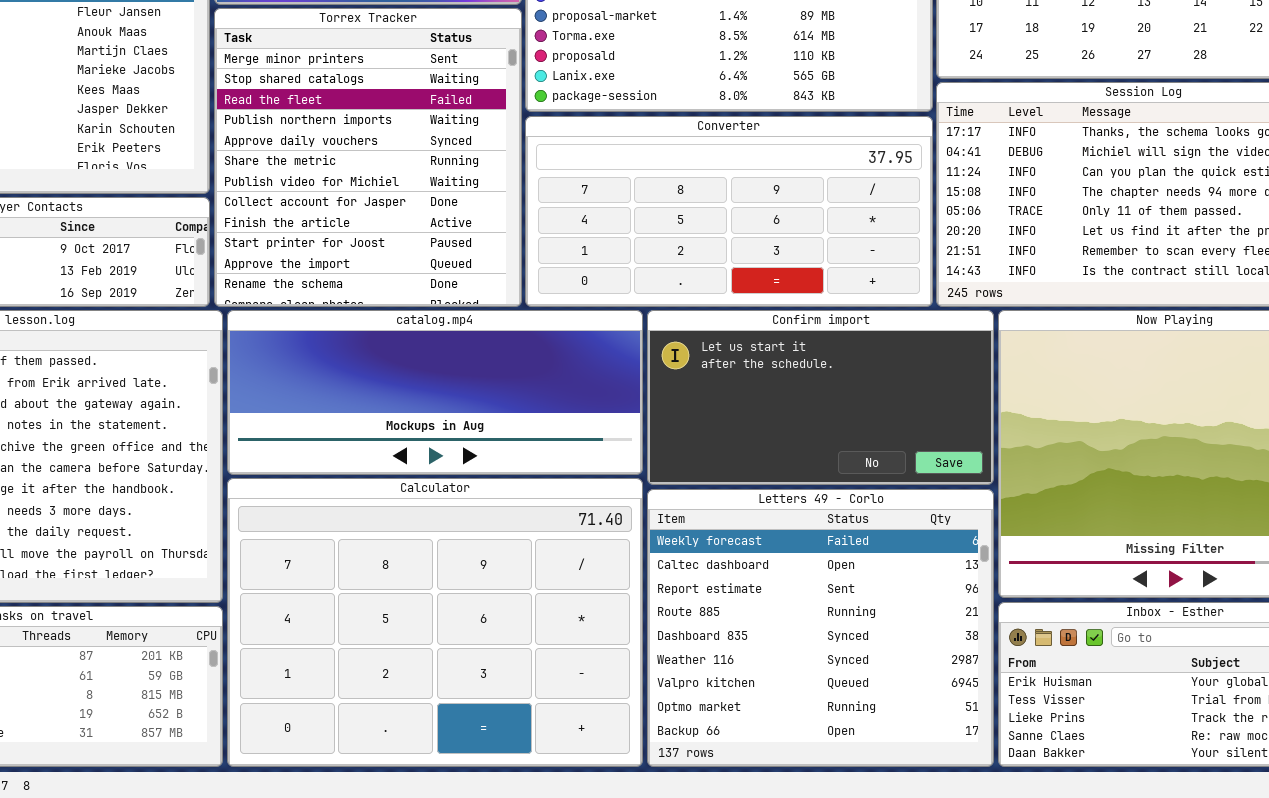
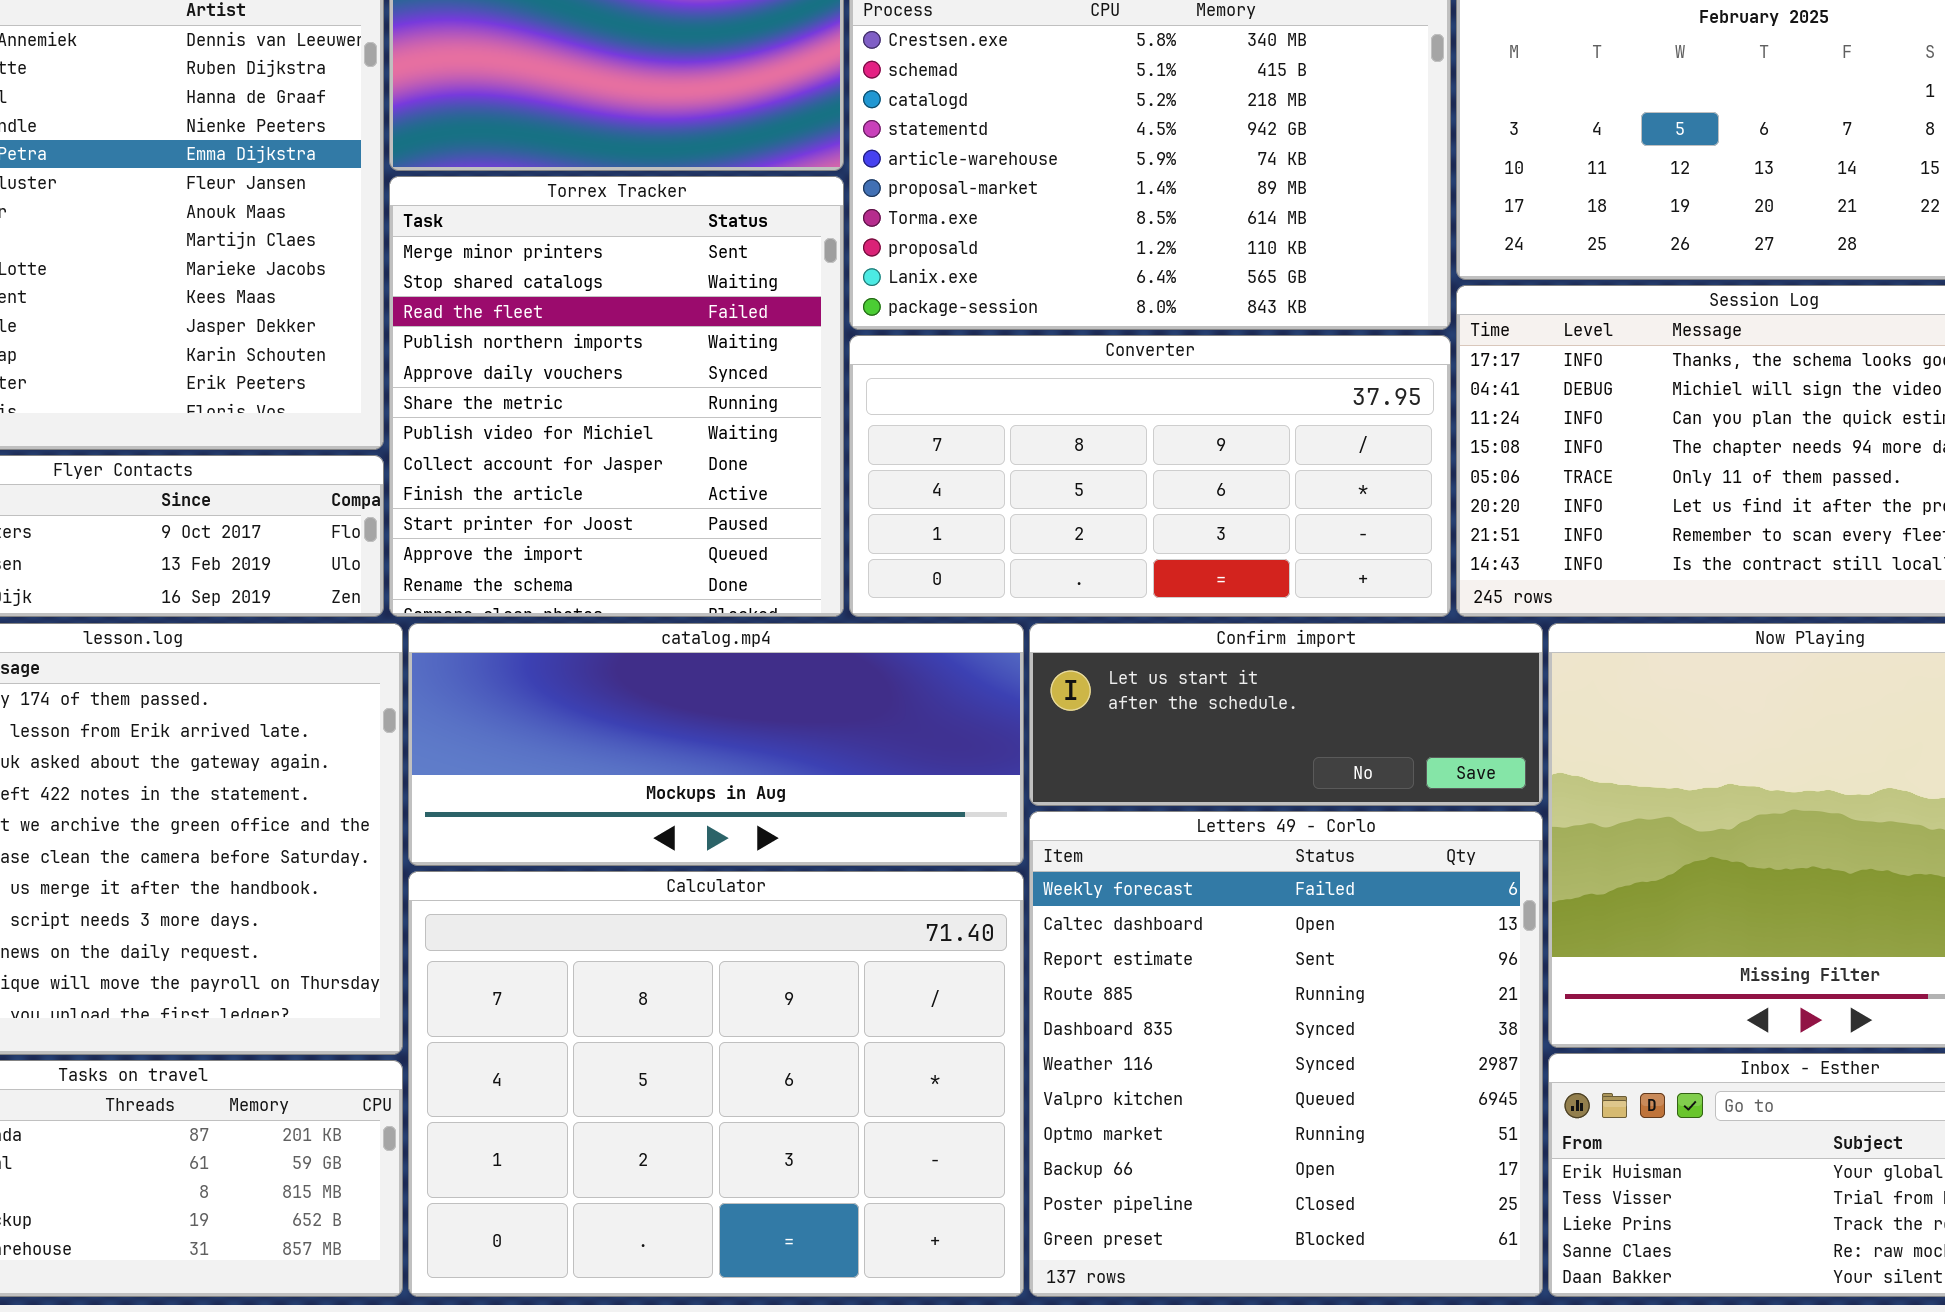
Confirm import: [647,310,994,485] -> [1029,623,1543,806], resized
Letters 49 - Corlo: [647,489,994,767] -> [1029,811,1543,1297], resized

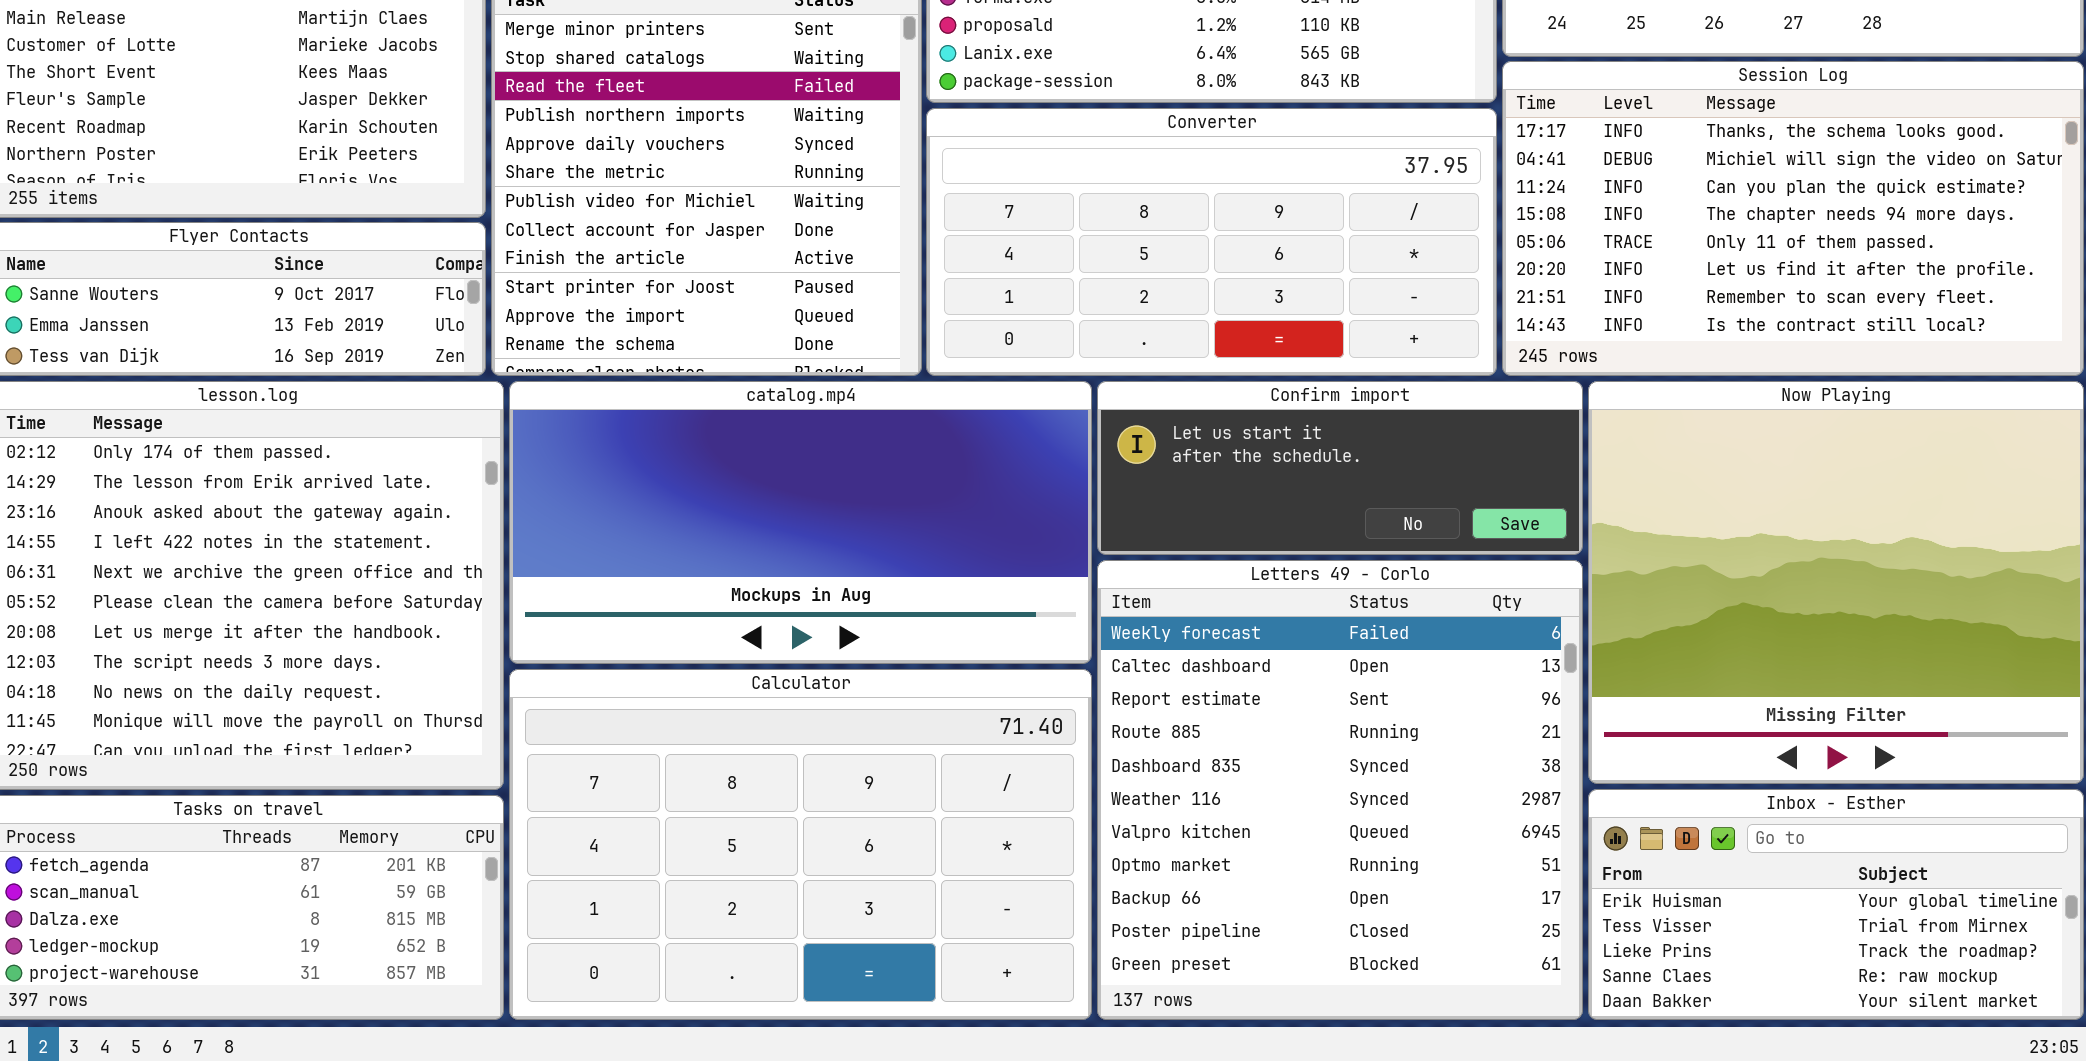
catalog.mp4: [408,623,1024,866] -> [509,381,1092,664], resized
Calculator: [408,871,1024,1297] -> [509,669,1092,1020], resized

